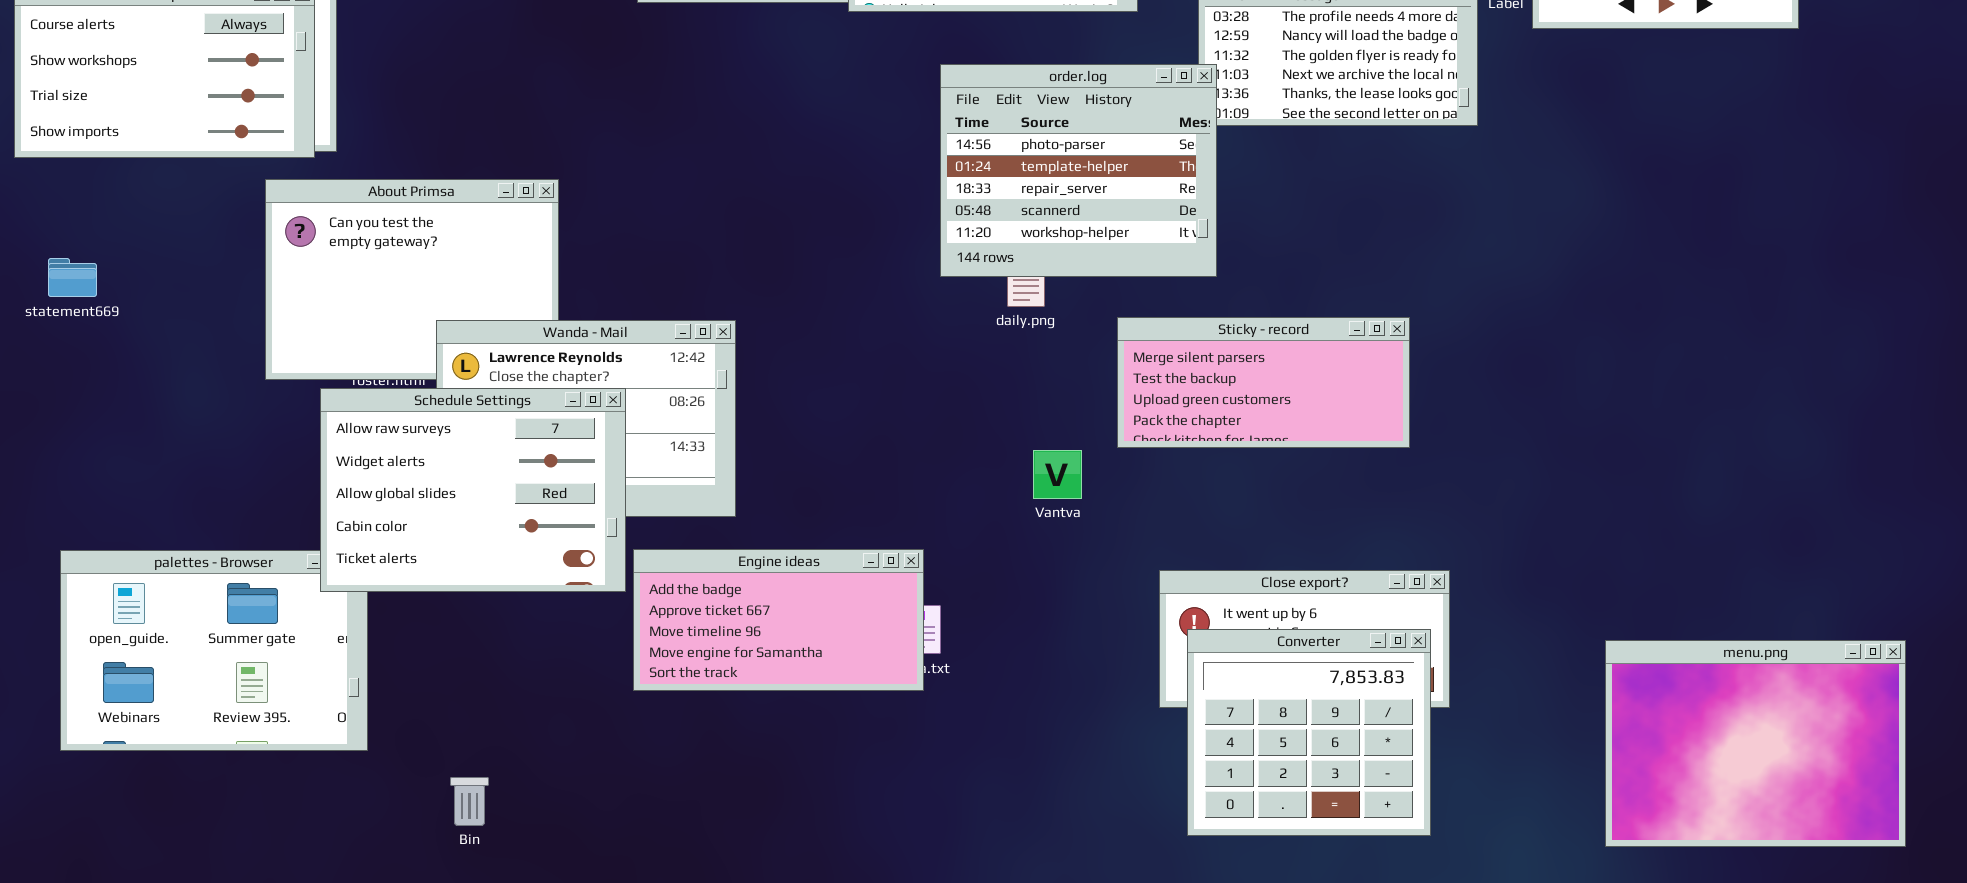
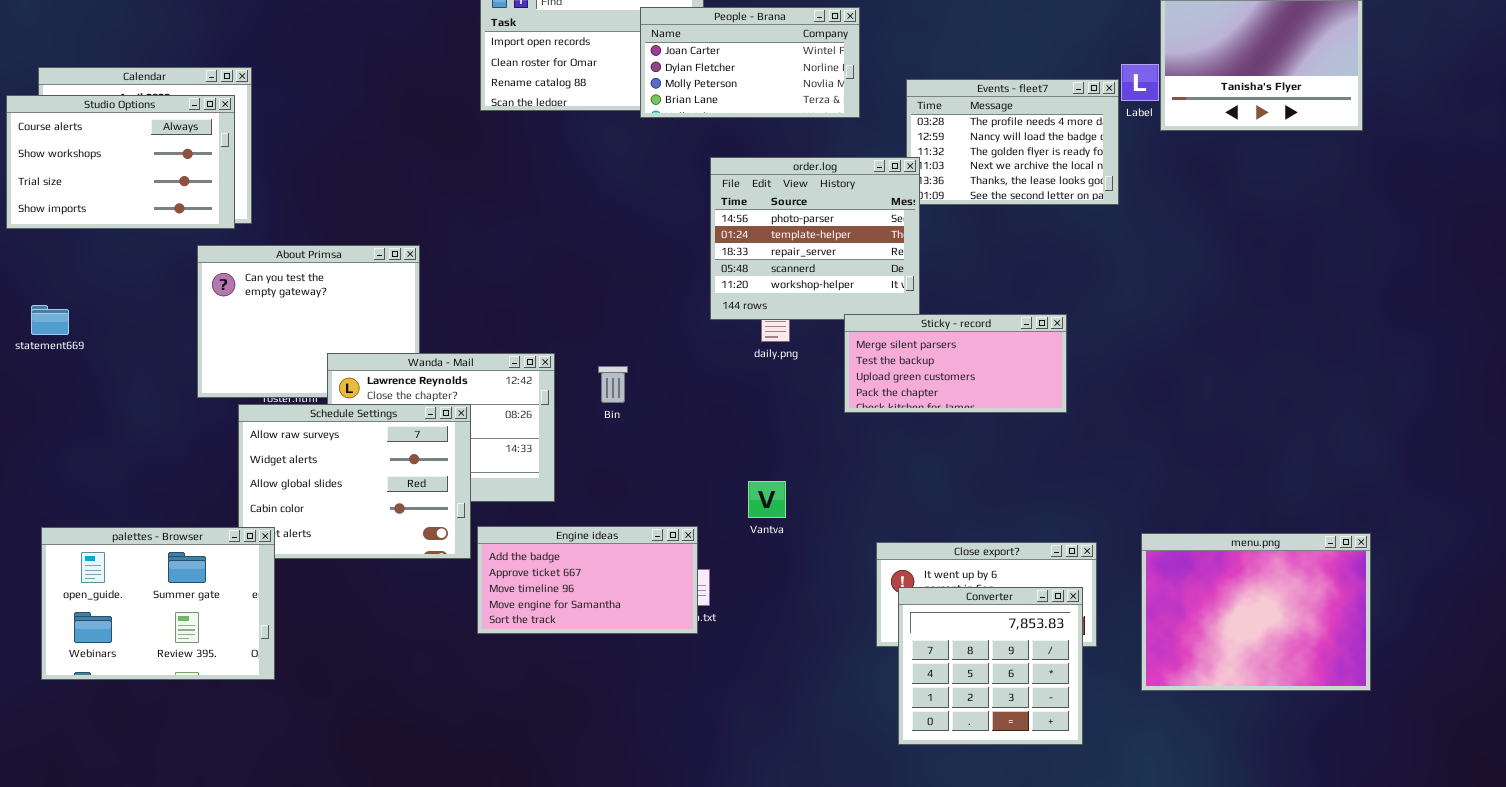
Sticky - record: [1117,317,1410,448] -> [844,314,1067,413], moved
Vantva: [1033,450,1082,499] -> [748,481,786,518], moved
palettes - Browser: [60,550,368,751] -> [41,527,275,680], raised
menu.png: [1605,640,1906,847] -> [1141,533,1371,691], moved
Bin: [450,777,489,826] -> [598,366,628,403], moved

